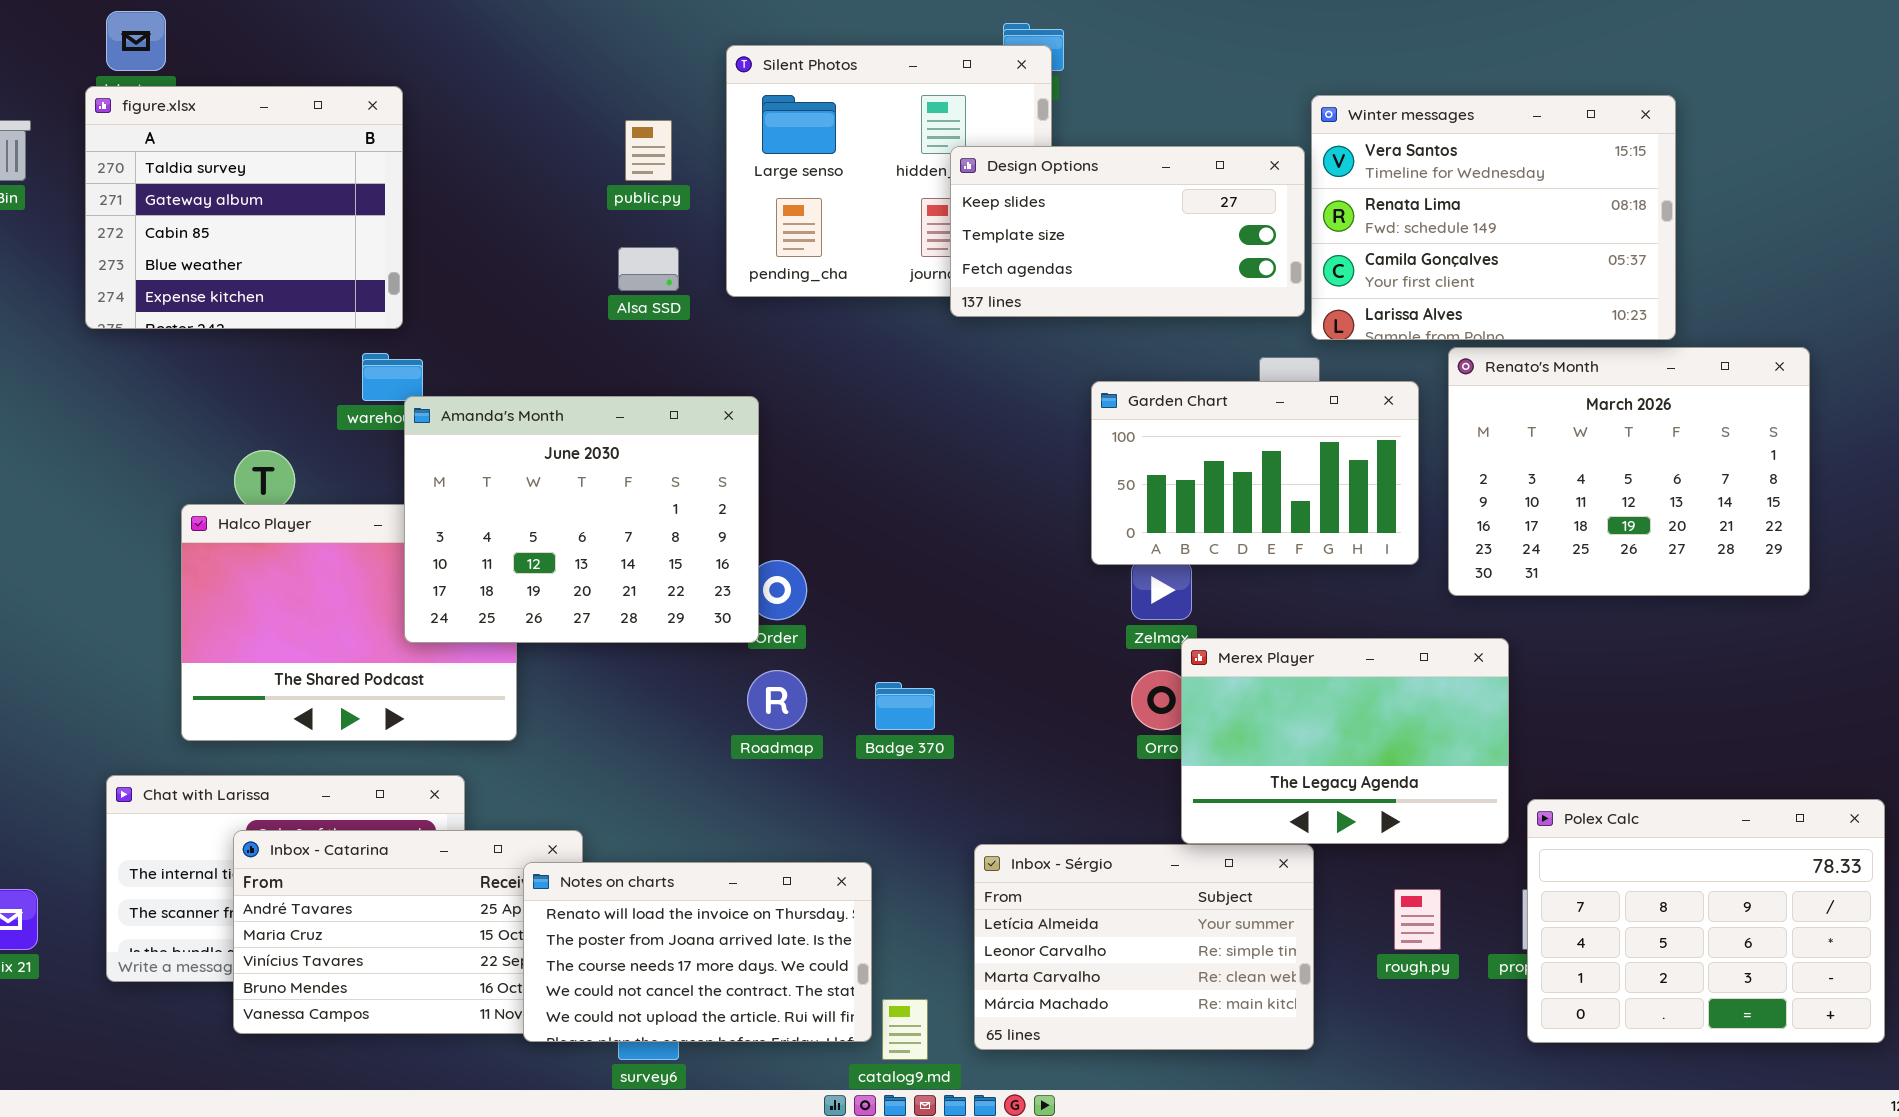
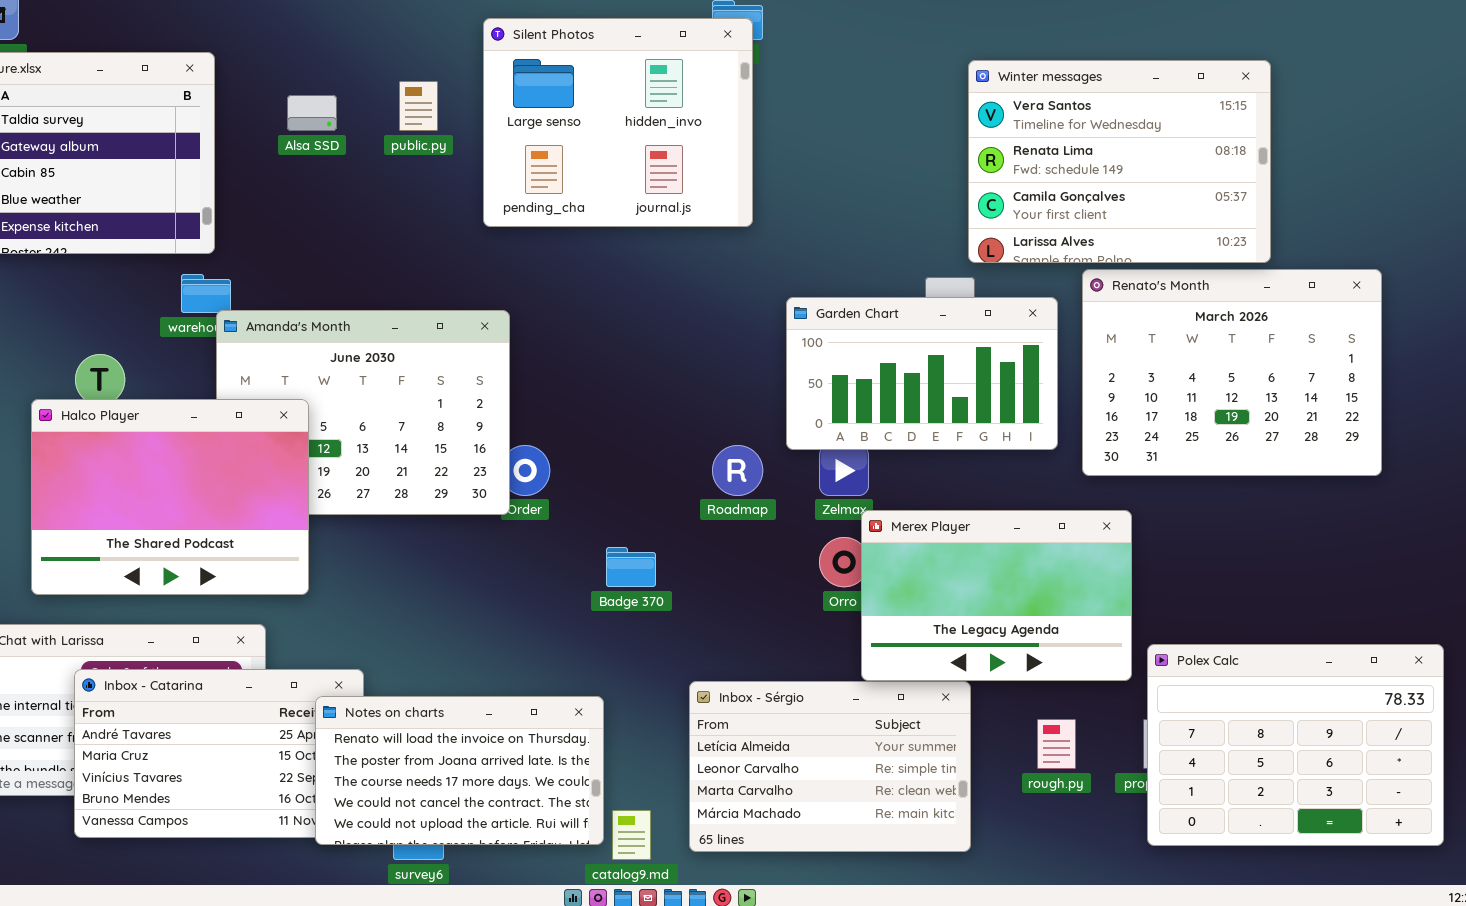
Design Options: [950,146,1305,317] -> none, closed
Alsa SSD: [618,247,679,291] -> [287,95,337,131], moved
Halco Player: [181,504,517,741] -> [31,399,309,595], raised
Roadmap: [747,670,807,730] -> [712,445,763,496], moved

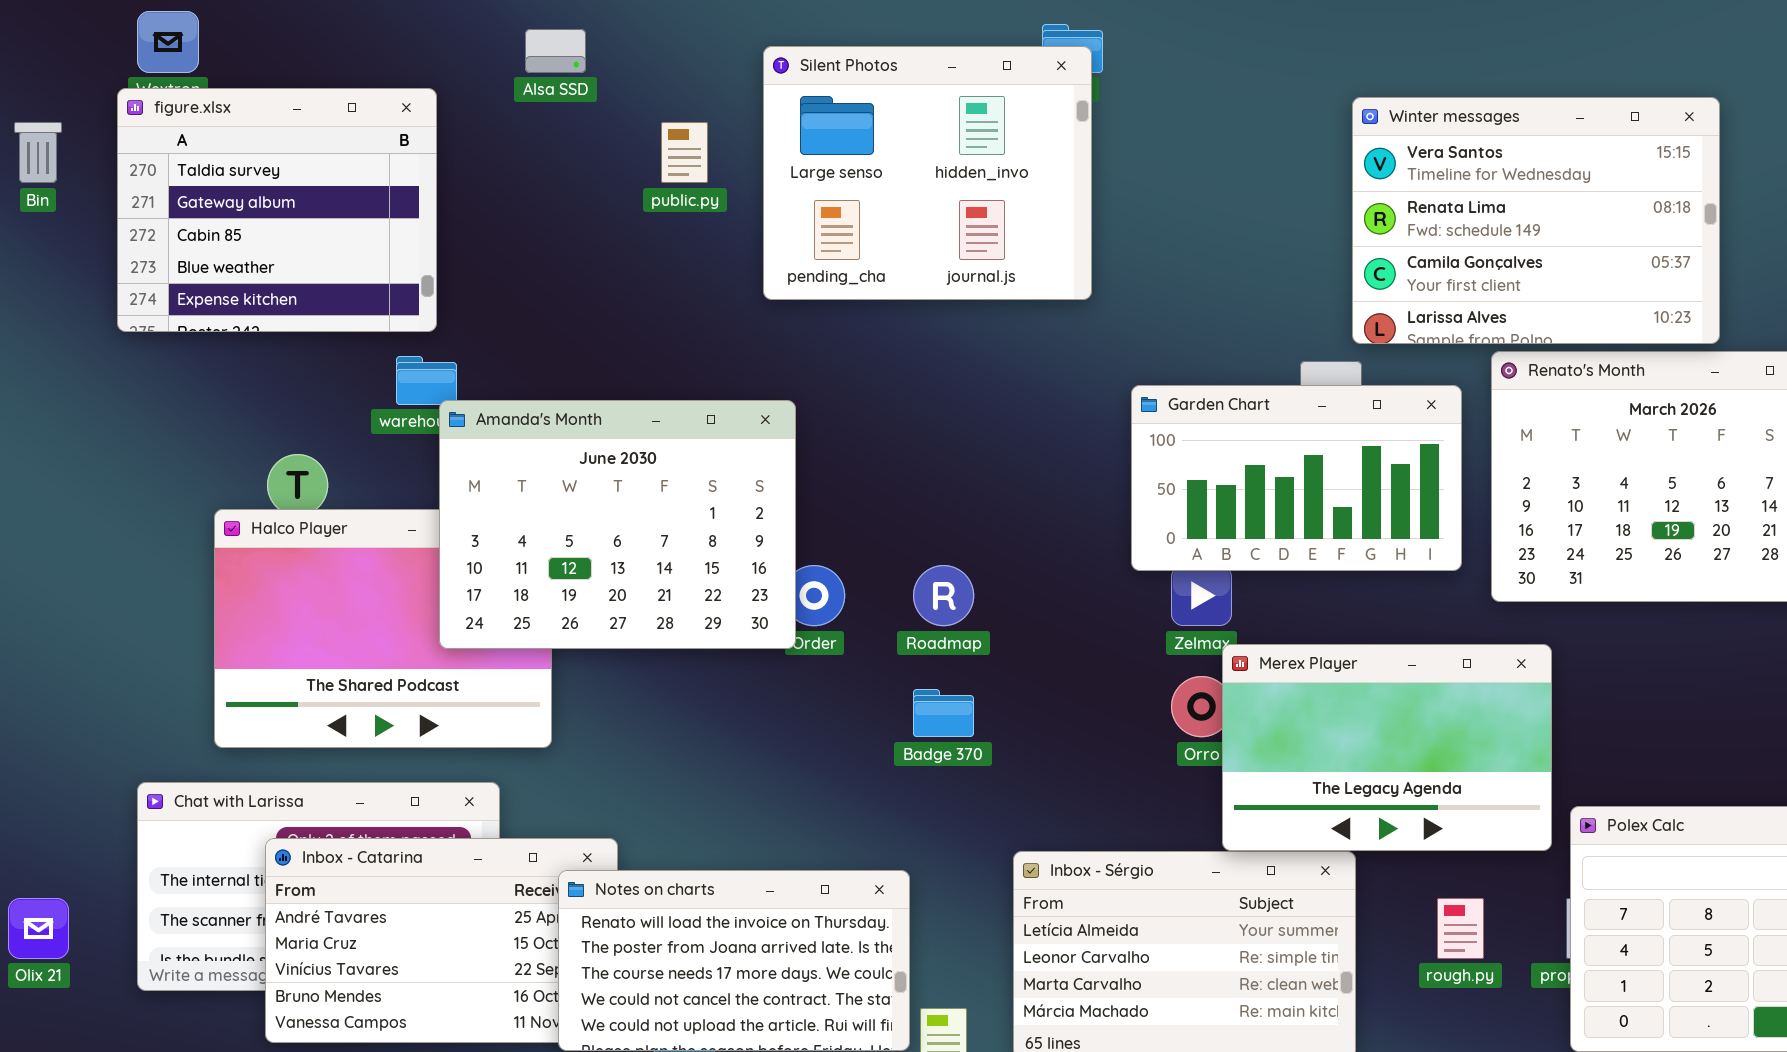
Alsa SSD: [287,95,337,131] -> [525,29,586,73], moved
Amanda's Month: [216,310,510,515] -> [439,400,796,649], raised
Roadmap: [712,445,763,496] -> [913,565,974,626], moved

